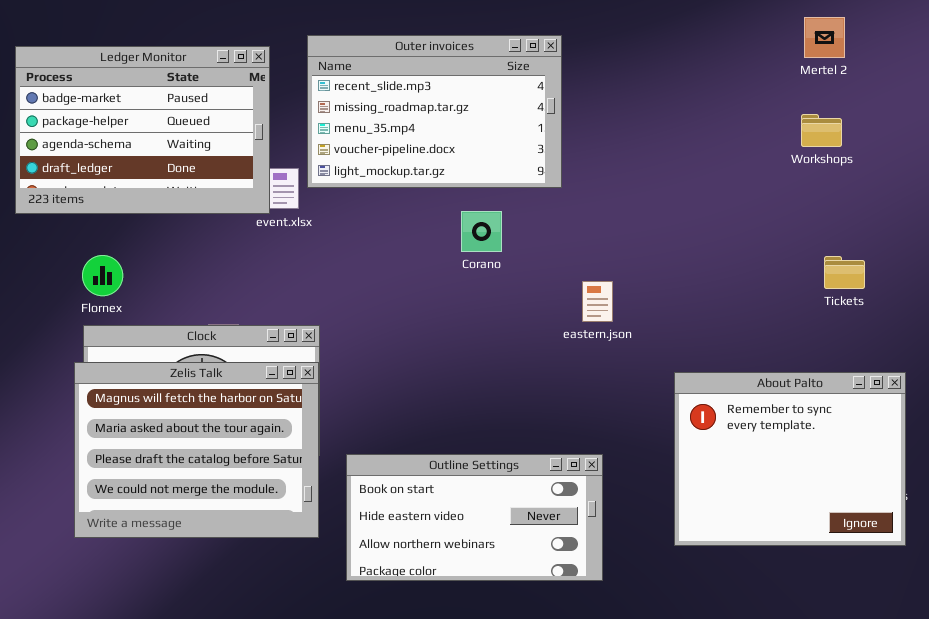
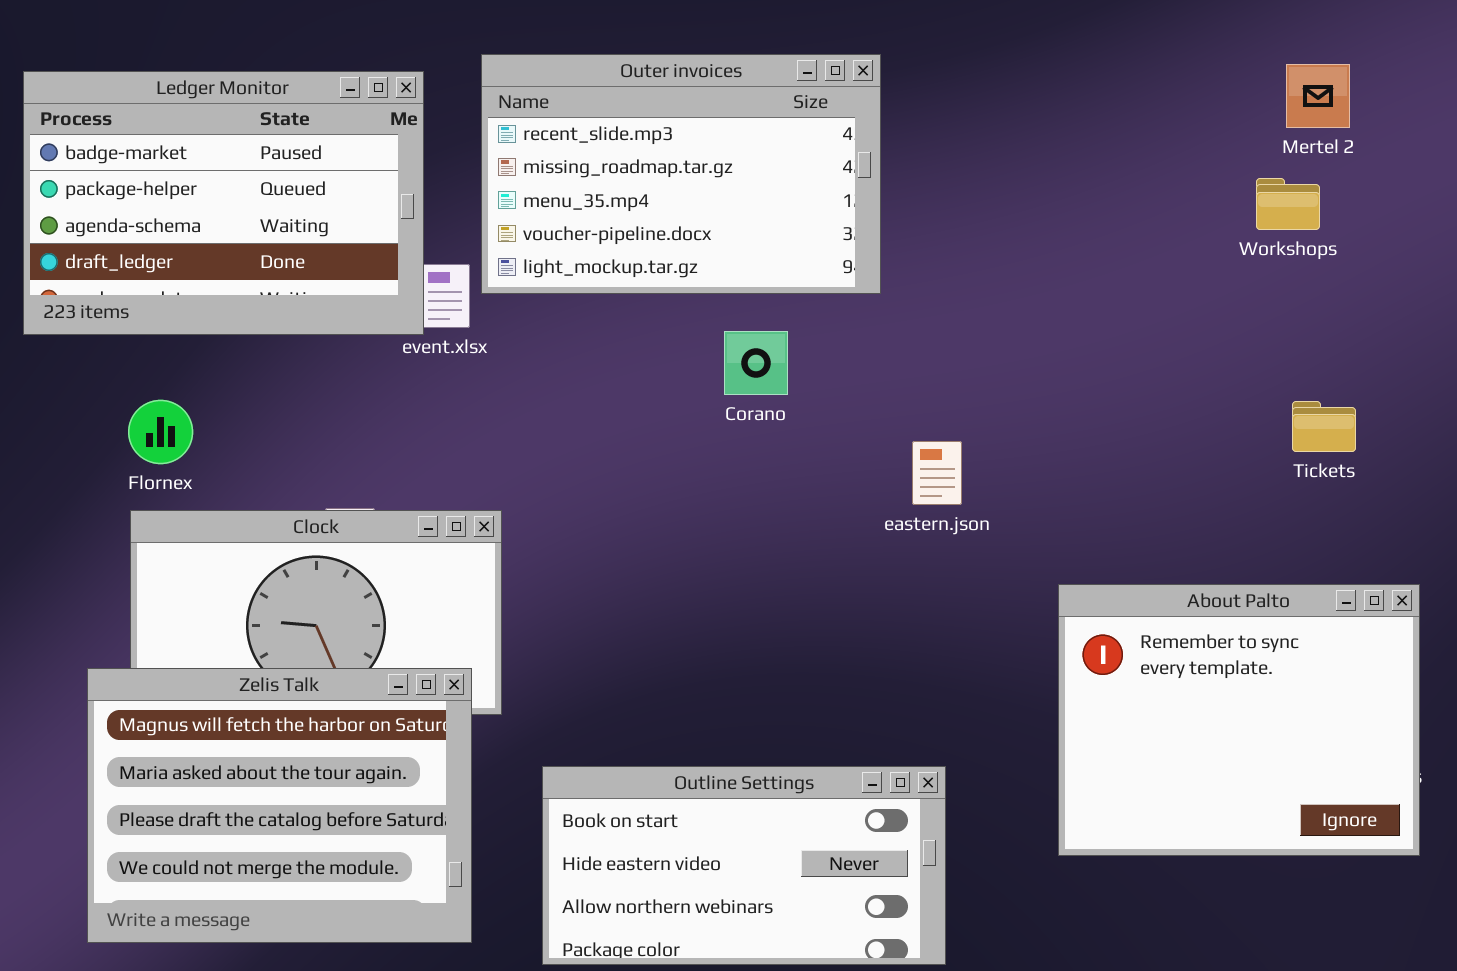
Mertel 2: [804,17,845,58] -> [1286,64,1350,128], moved
Zelis Talk: [74,362,319,538] -> [87,668,472,943], moved
Outline Settings: [346,454,603,581] -> [542,766,946,965], moved

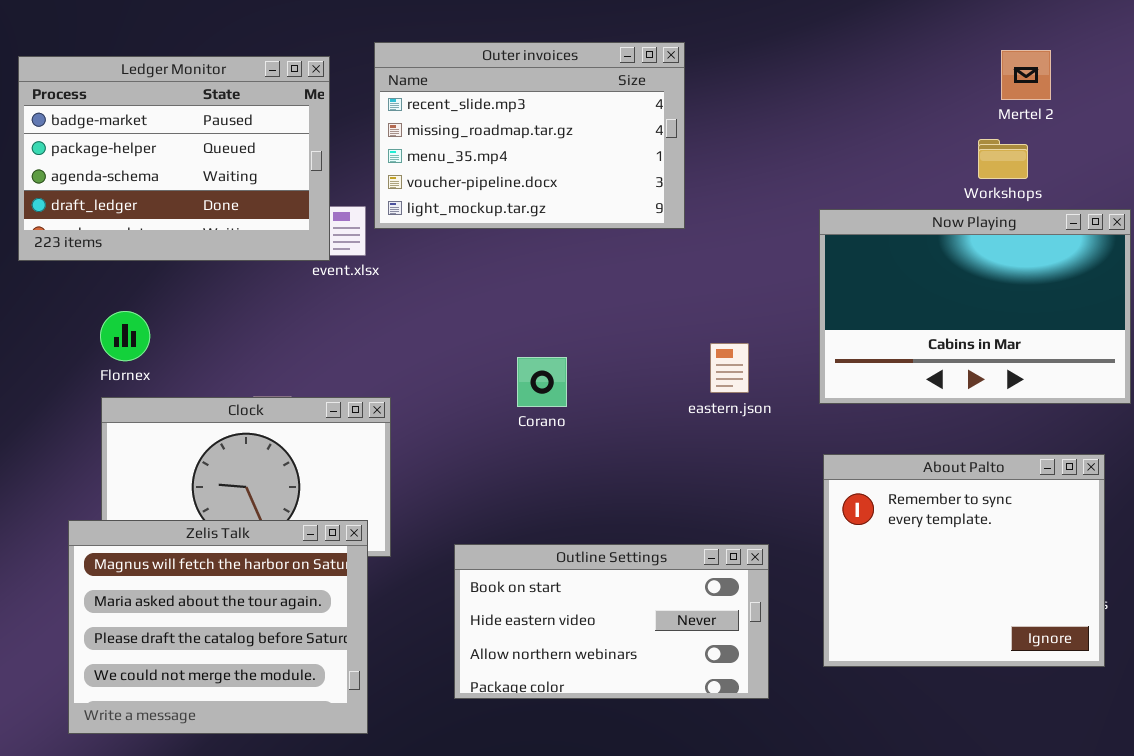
Now Playing: none -> [819,209,1131,404], opened
Corano: [724,331,788,395] -> [517,357,567,407], moved
Outline Settings: [542,766,946,965] -> [454,544,769,699], moved

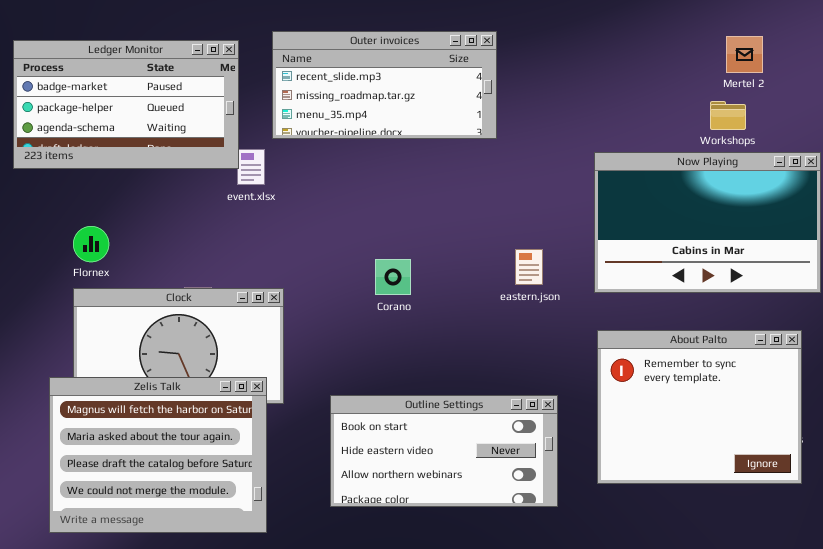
Outer invoices: [374,42,685,229] -> [272,31,497,139], resized
Ledger Monitor: [18,56,330,261] -> [13,40,239,169], resized

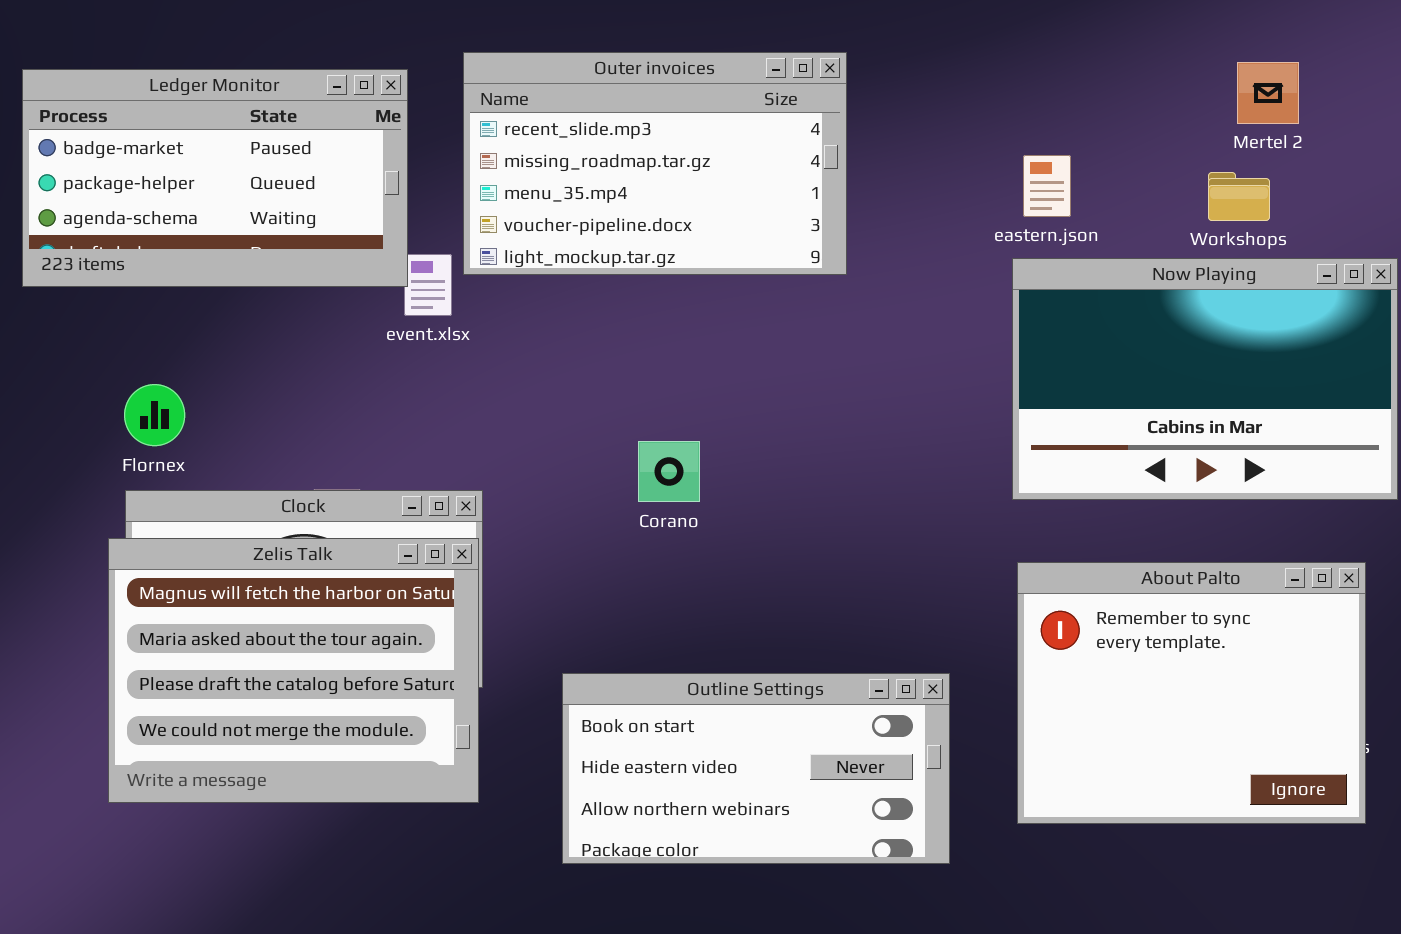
Outer invoices: [272,31,497,139] -> [463,52,847,275], resized
eastern.json: [515,249,543,285] -> [1023,155,1071,217], moved
Zelis Talk: [49,377,267,533] -> [108,538,479,803], moved

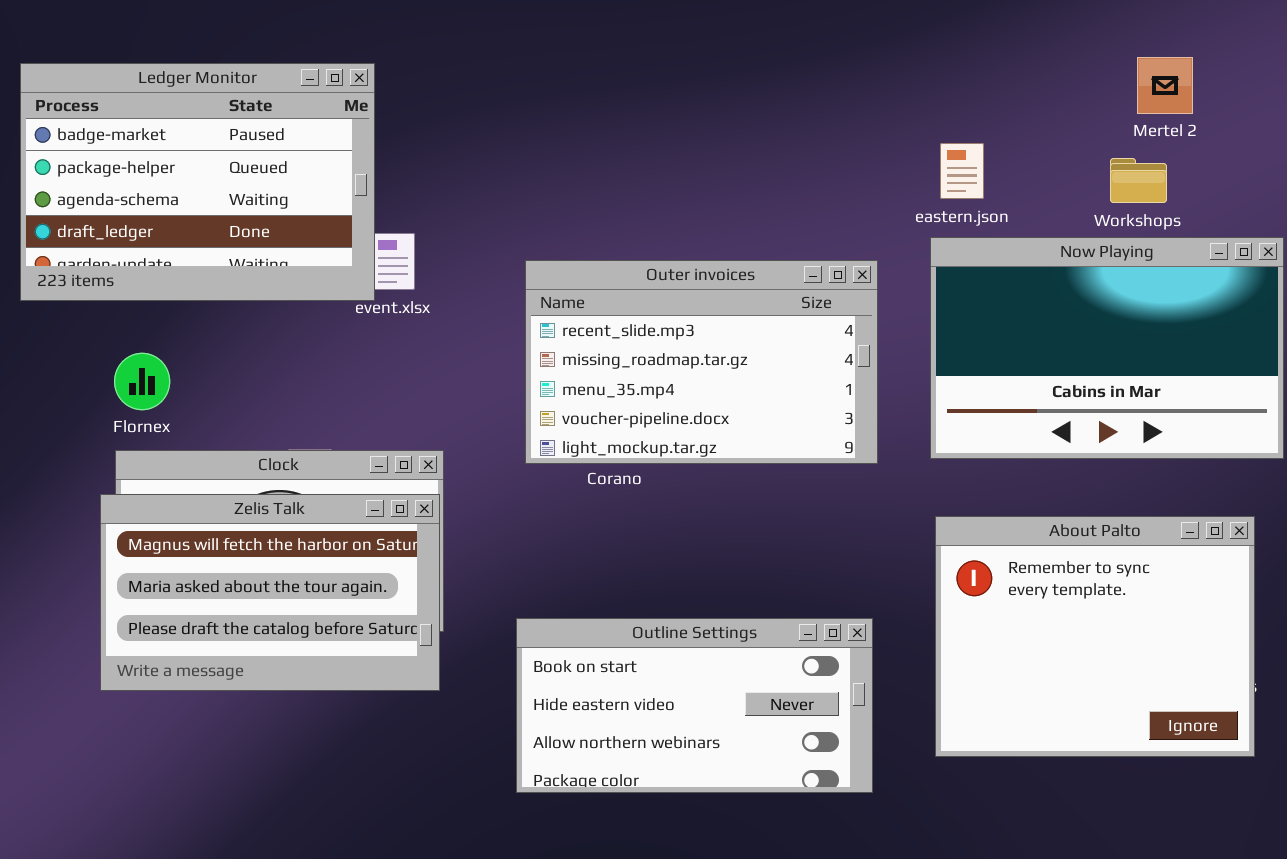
Outer invoices: [463,52,847,275] -> [525,260,878,464], moved
Ledger Monitor: [22,69,408,287] -> [20,63,375,301], resized
Zelis Talk: [108,538,479,803] -> [100,494,440,691], resized

